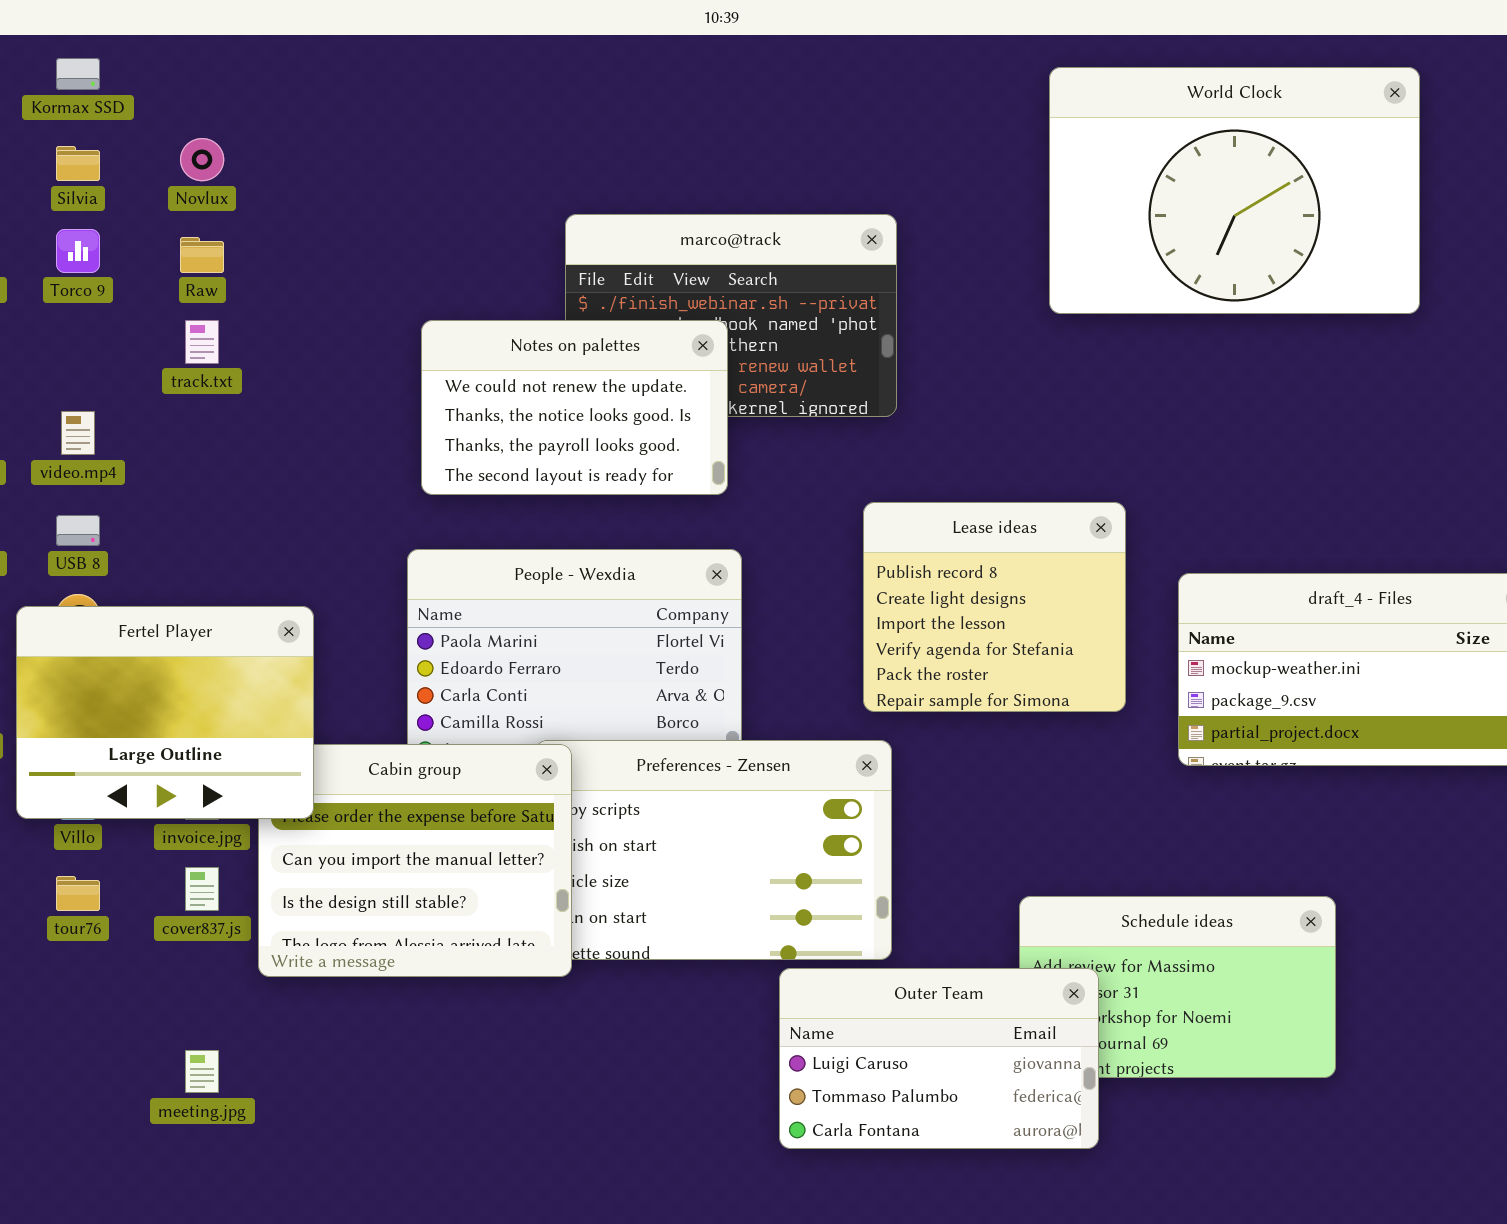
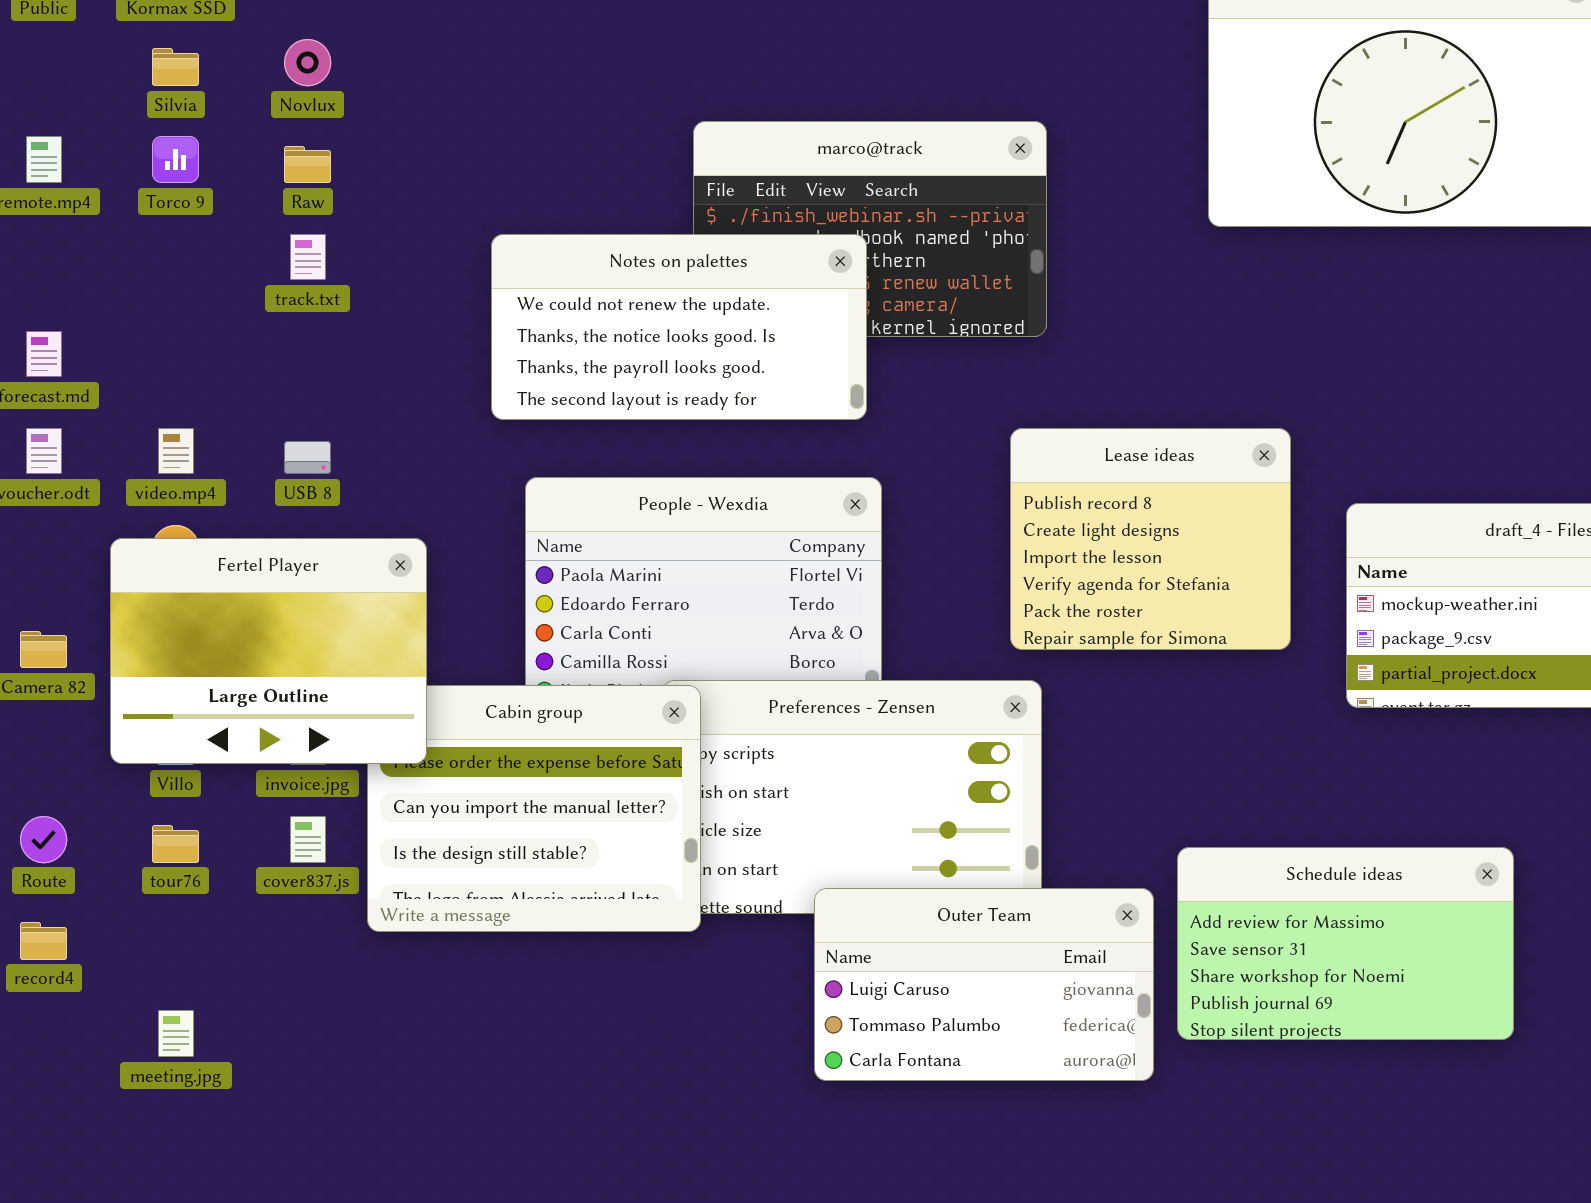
Notes on palettes: [421,320,728,495] -> [491,234,867,420], resized
video.mp4: [61,411,95,455] -> [158,428,194,474], moved
USB 8: [56,515,100,546] -> [284,441,331,474], moved
Outer Team: [779,968,1099,1149] -> [814,888,1154,1081], moved
meeting.jpg: [185,1050,219,1093] -> [158,1010,194,1057], moved

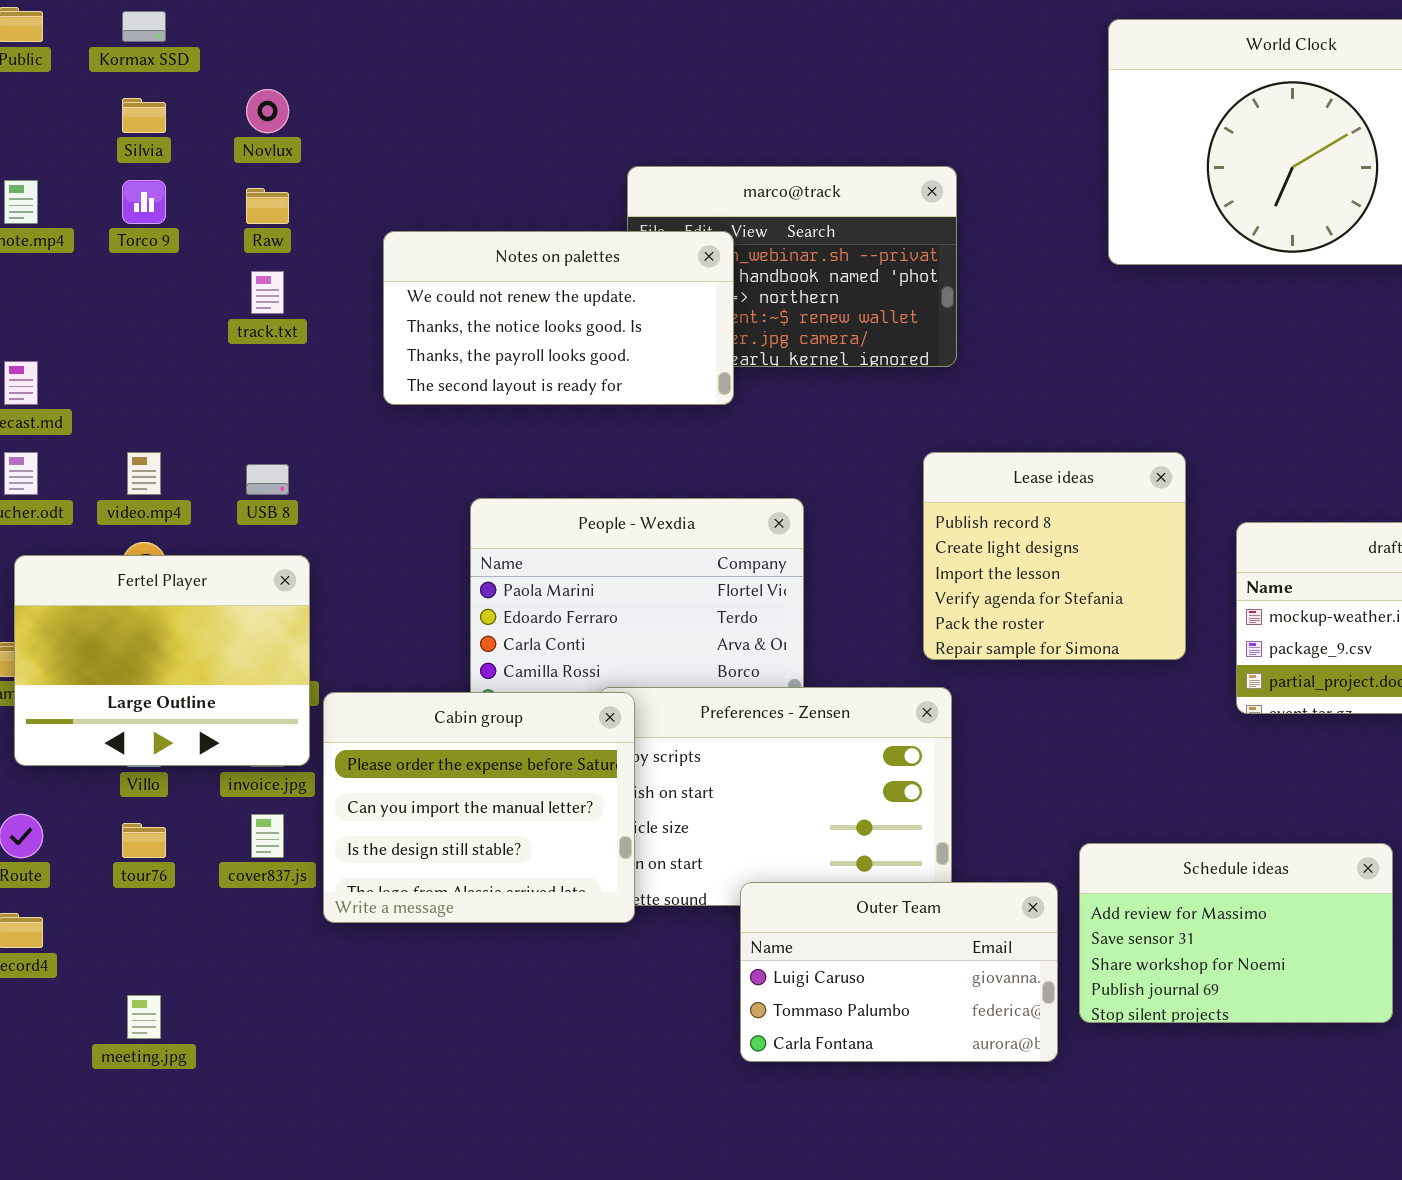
Notes on palettes: [491,234,867,420] -> [383,231,734,405], moved
Fertel Player: [110,538,427,764] -> [14,555,310,766], moved

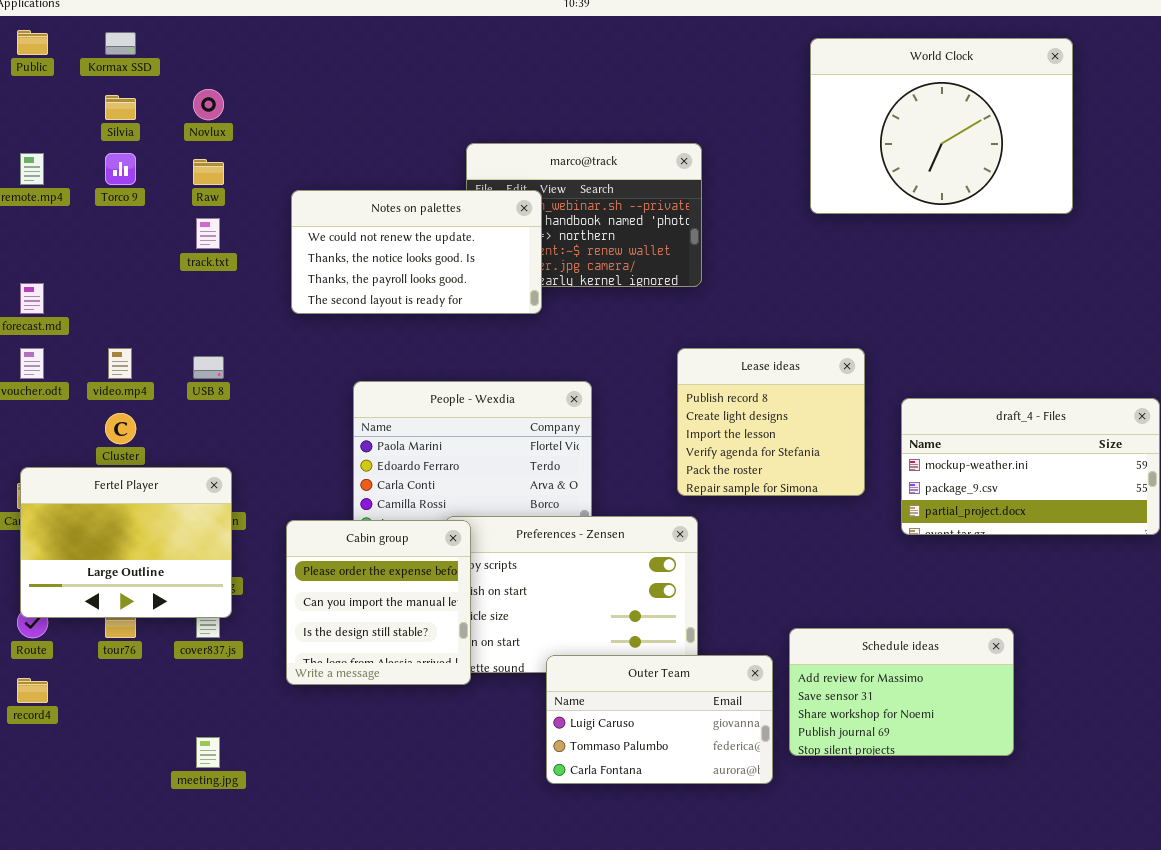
Fertel Player: [14,555,310,766] -> [20,467,232,618], moved
Cabin group: [323,692,635,923] -> [286,520,471,685], resized
meeting.jpg: [127,995,161,1039] -> [196,737,220,768], moved

